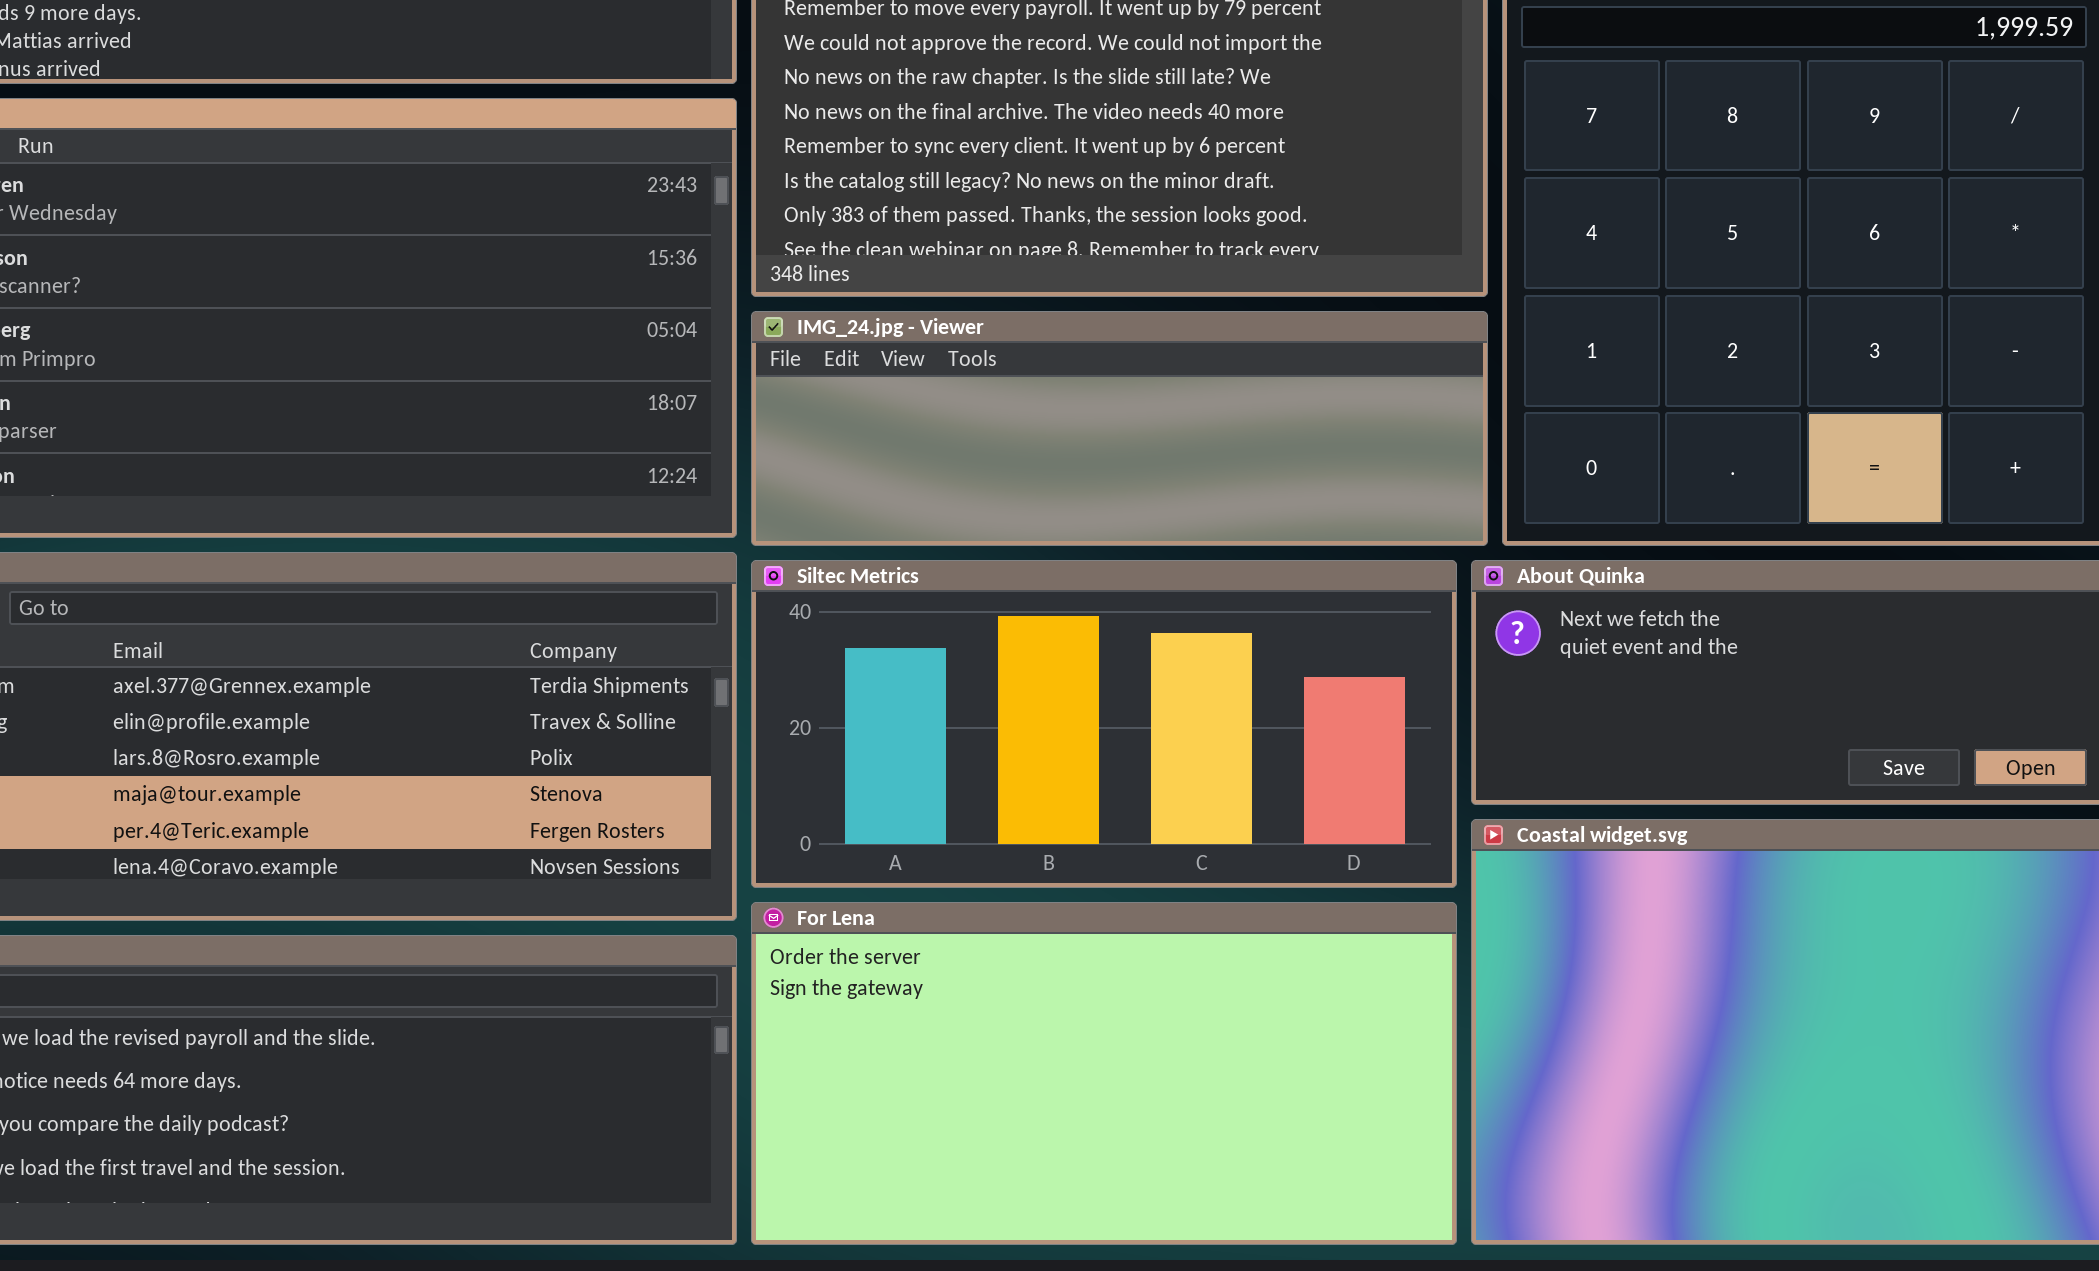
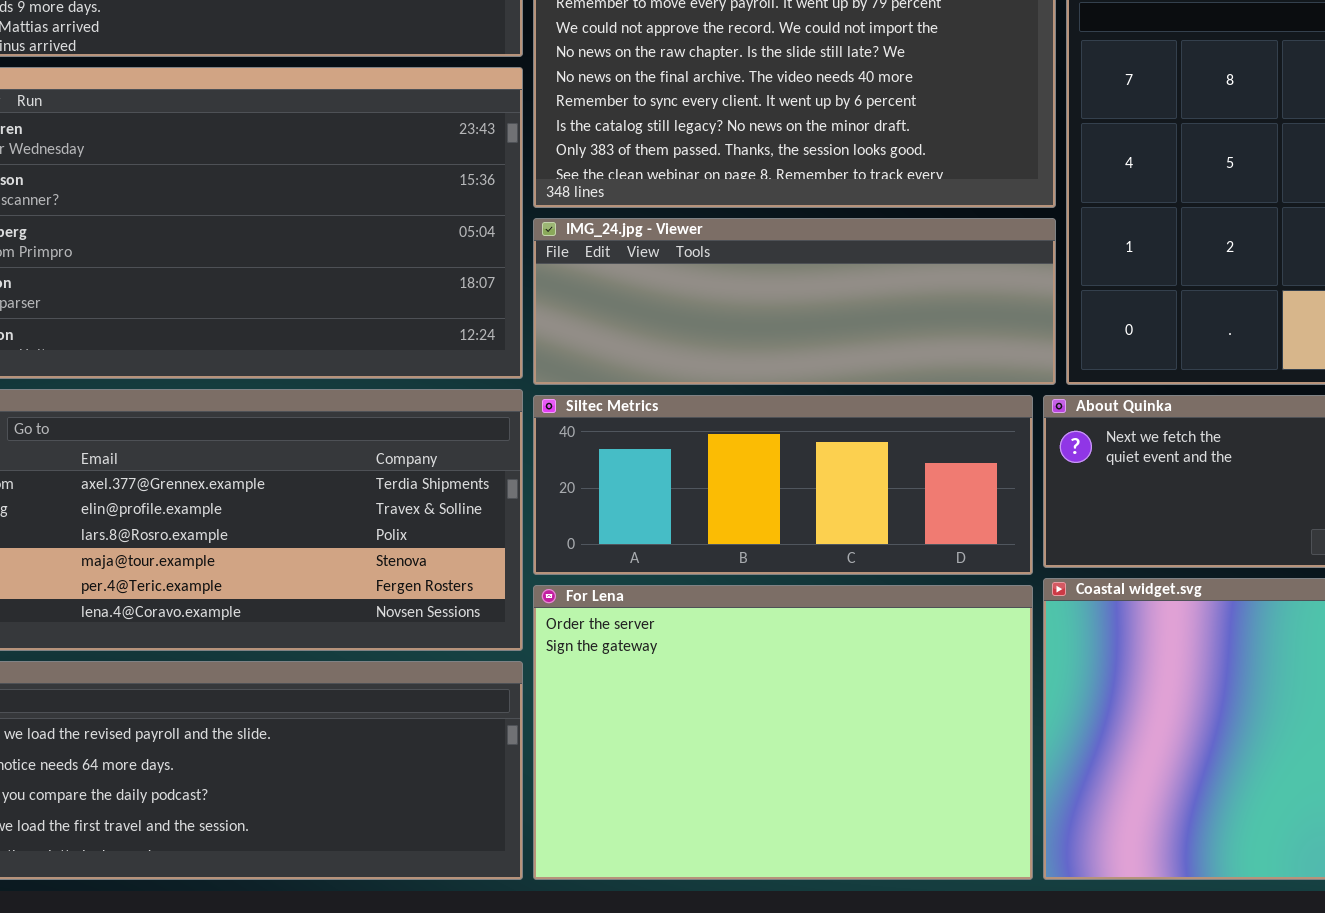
Siltec Metrics: [751,560,1457,888] -> [533,395,1033,575], resized
For Lena: [751,902,1457,1245] -> [533,585,1033,880], resized

